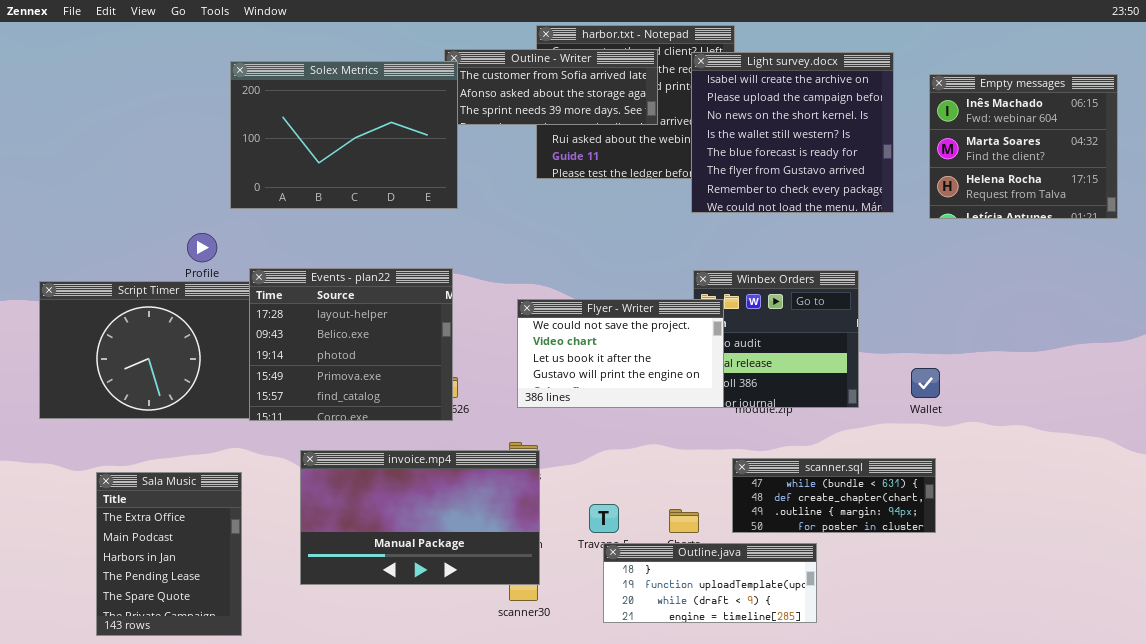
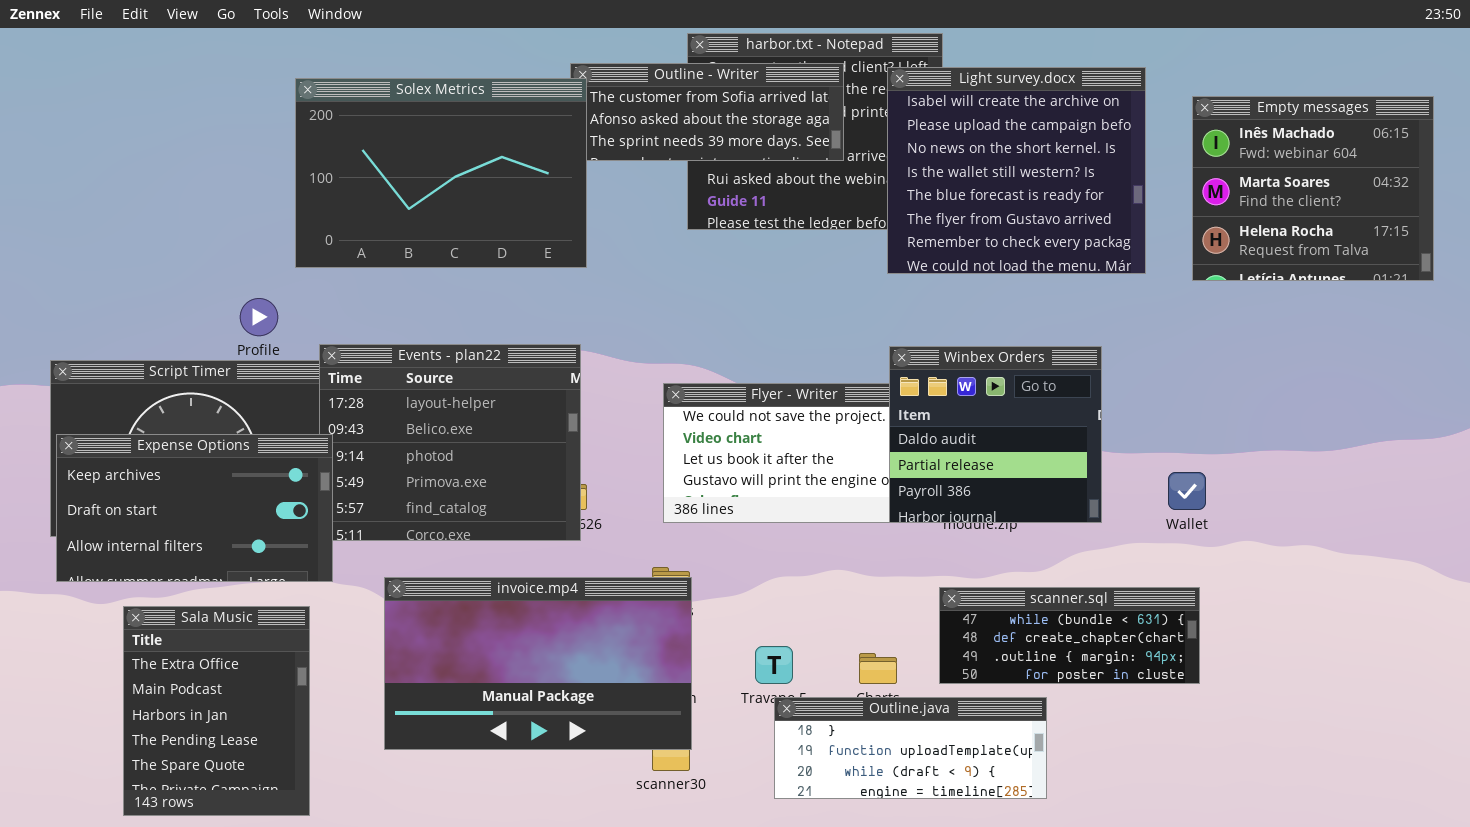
Winbex Orders: [693,270,859,408] -> [889,346,1102,523], raised
Expense Options: none -> [56,434,333,582], opened

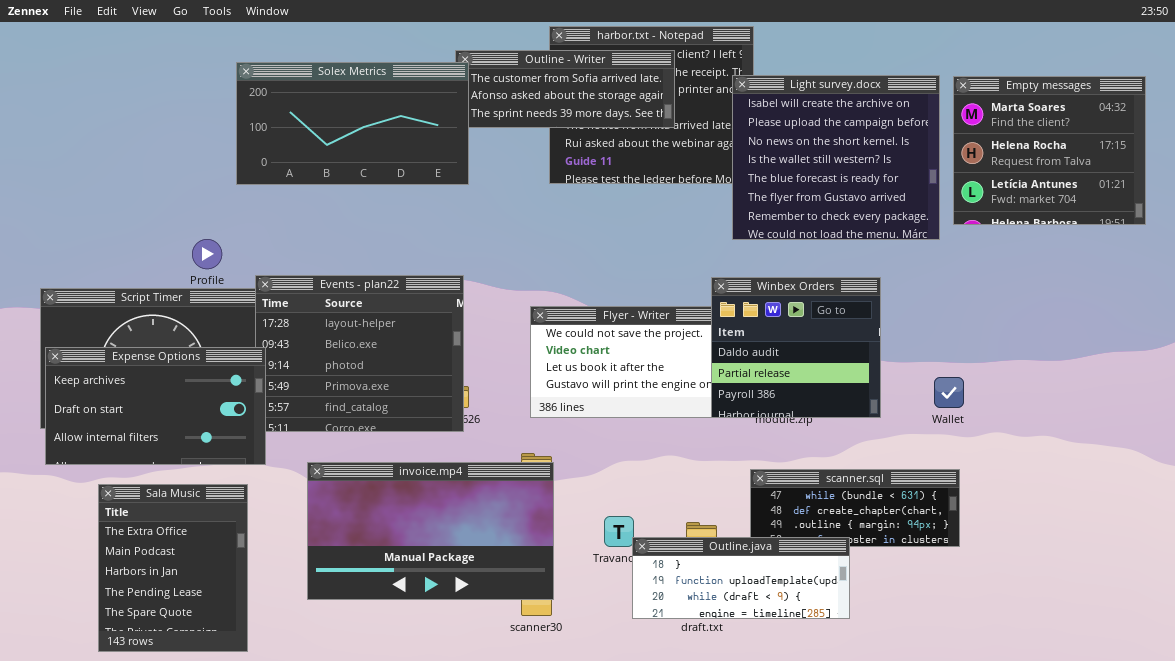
Light survey.docx: [887,67,1146,274] -> [732,75,940,240], moved
Solex Metrics: [295,78,587,268] -> [236,62,469,185], resized
Empty messages: [1192,96,1434,281] -> [953,76,1146,225], scrolled down 1 row
Outline.java: [774,697,1047,799] -> [632,537,850,619], moved

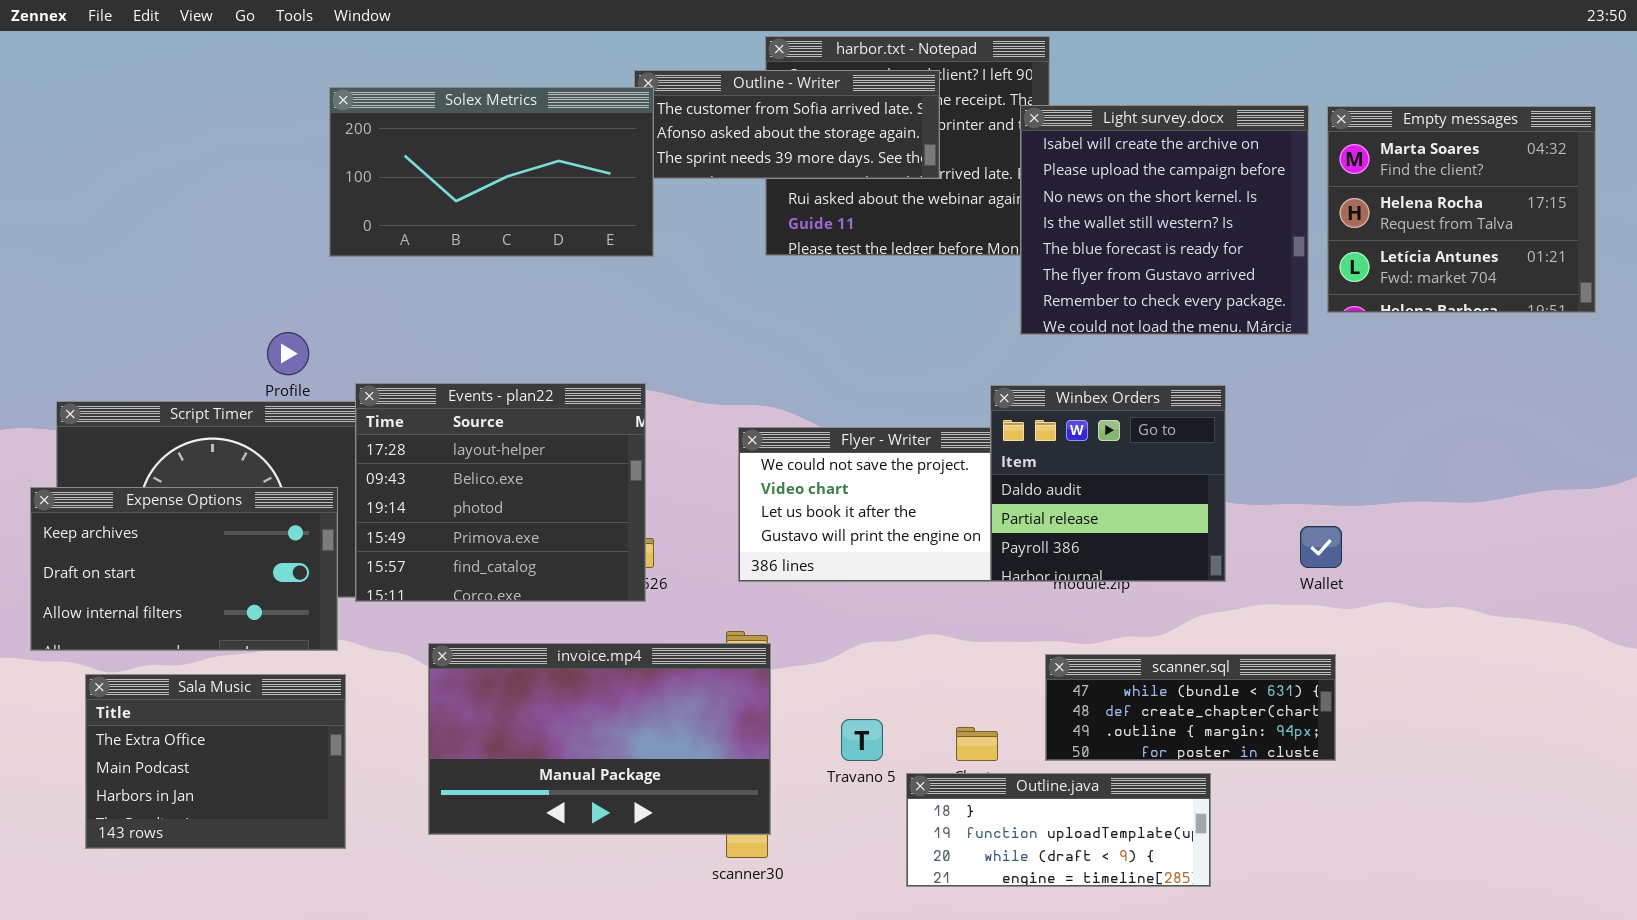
Expense Options: [45,347,266,465] -> [30,487,338,651], moved
Sala Music: [98,484,248,652] -> [85,674,346,849], resized
Outline.java: [632,537,850,619] -> [906,773,1211,887], moved

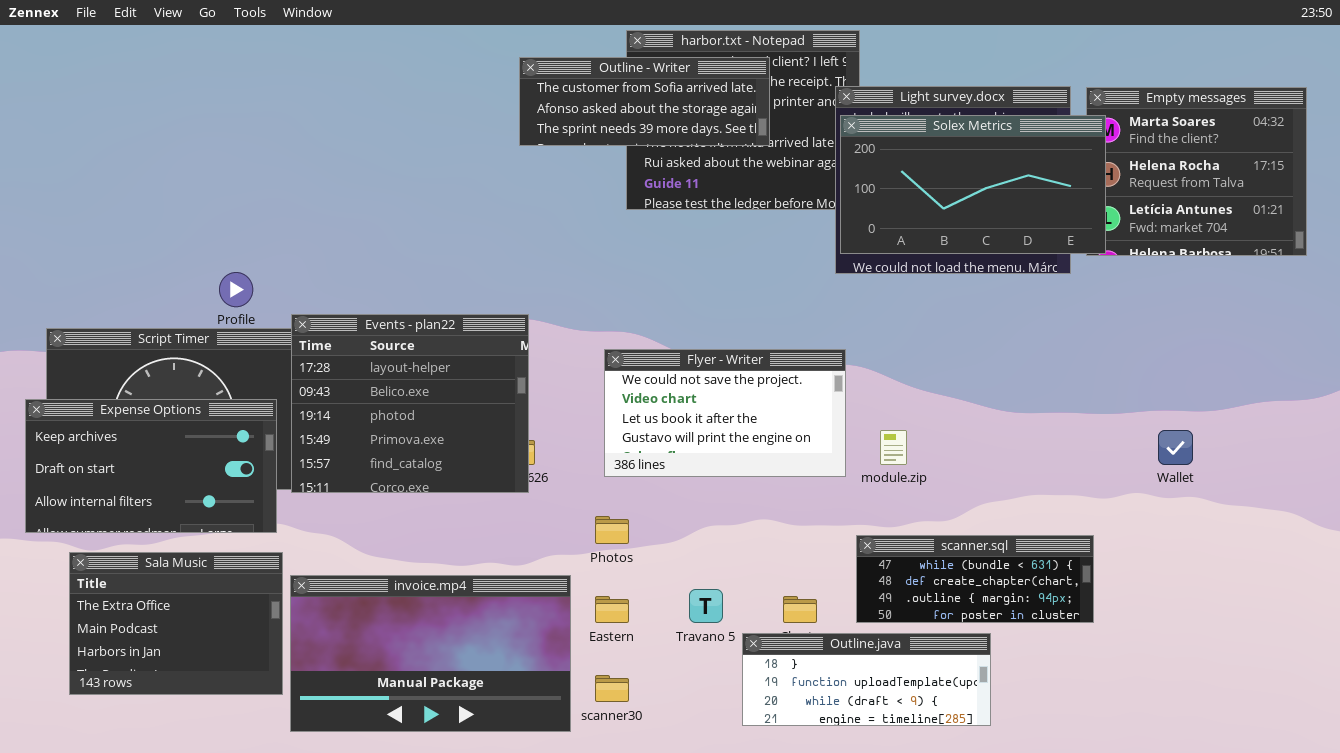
Solex Metrics: [329,87,654,257] -> [840,115,1106,254], moved
Winbex Orders: [990,385,1226,582] -> none, closed
Wallet: [1300,526,1342,568] -> [1158,430,1193,465], moved
invoice.mp4: [428,643,771,835] -> [290,575,571,732], moved

